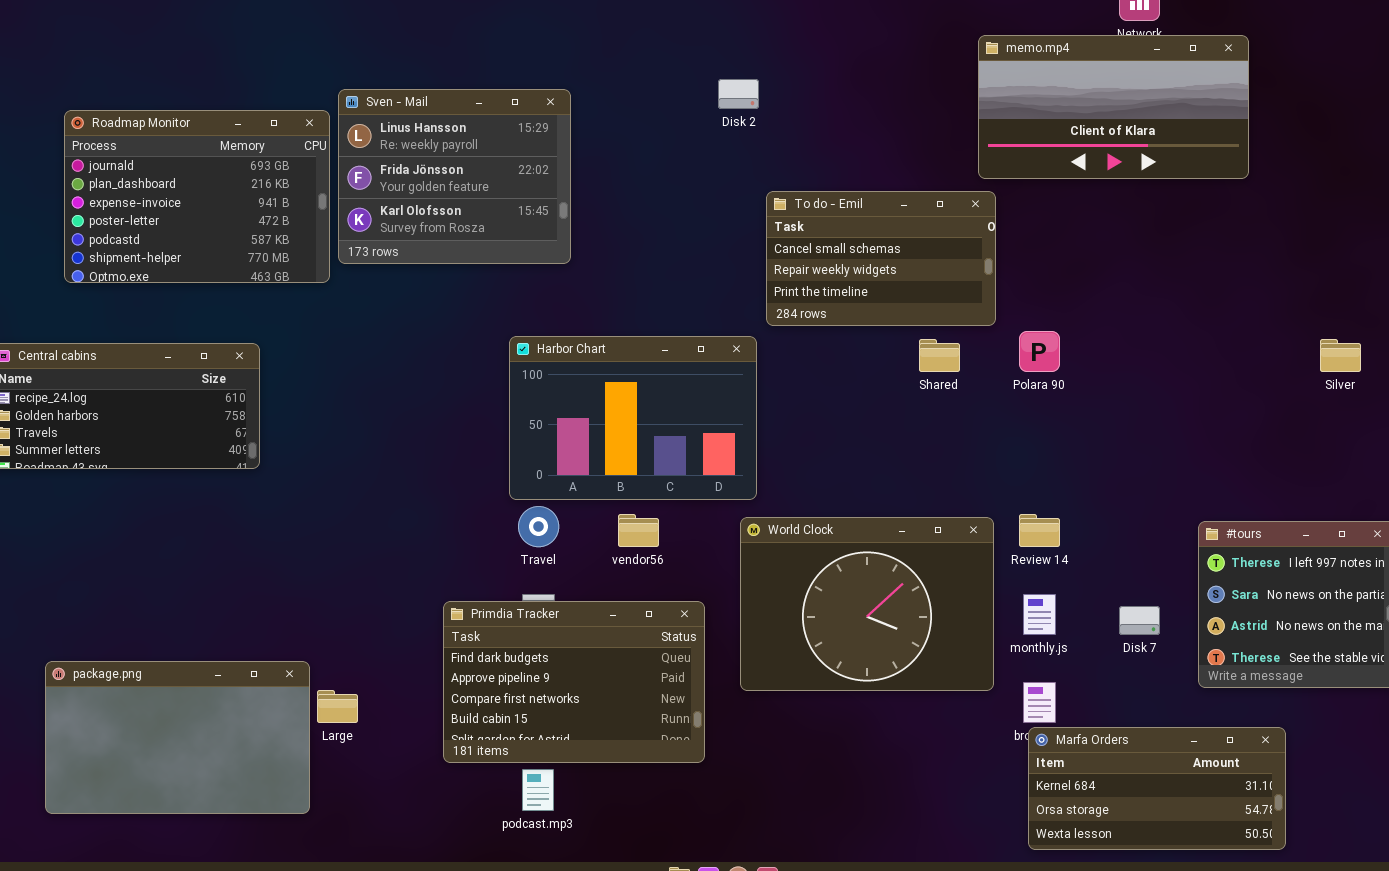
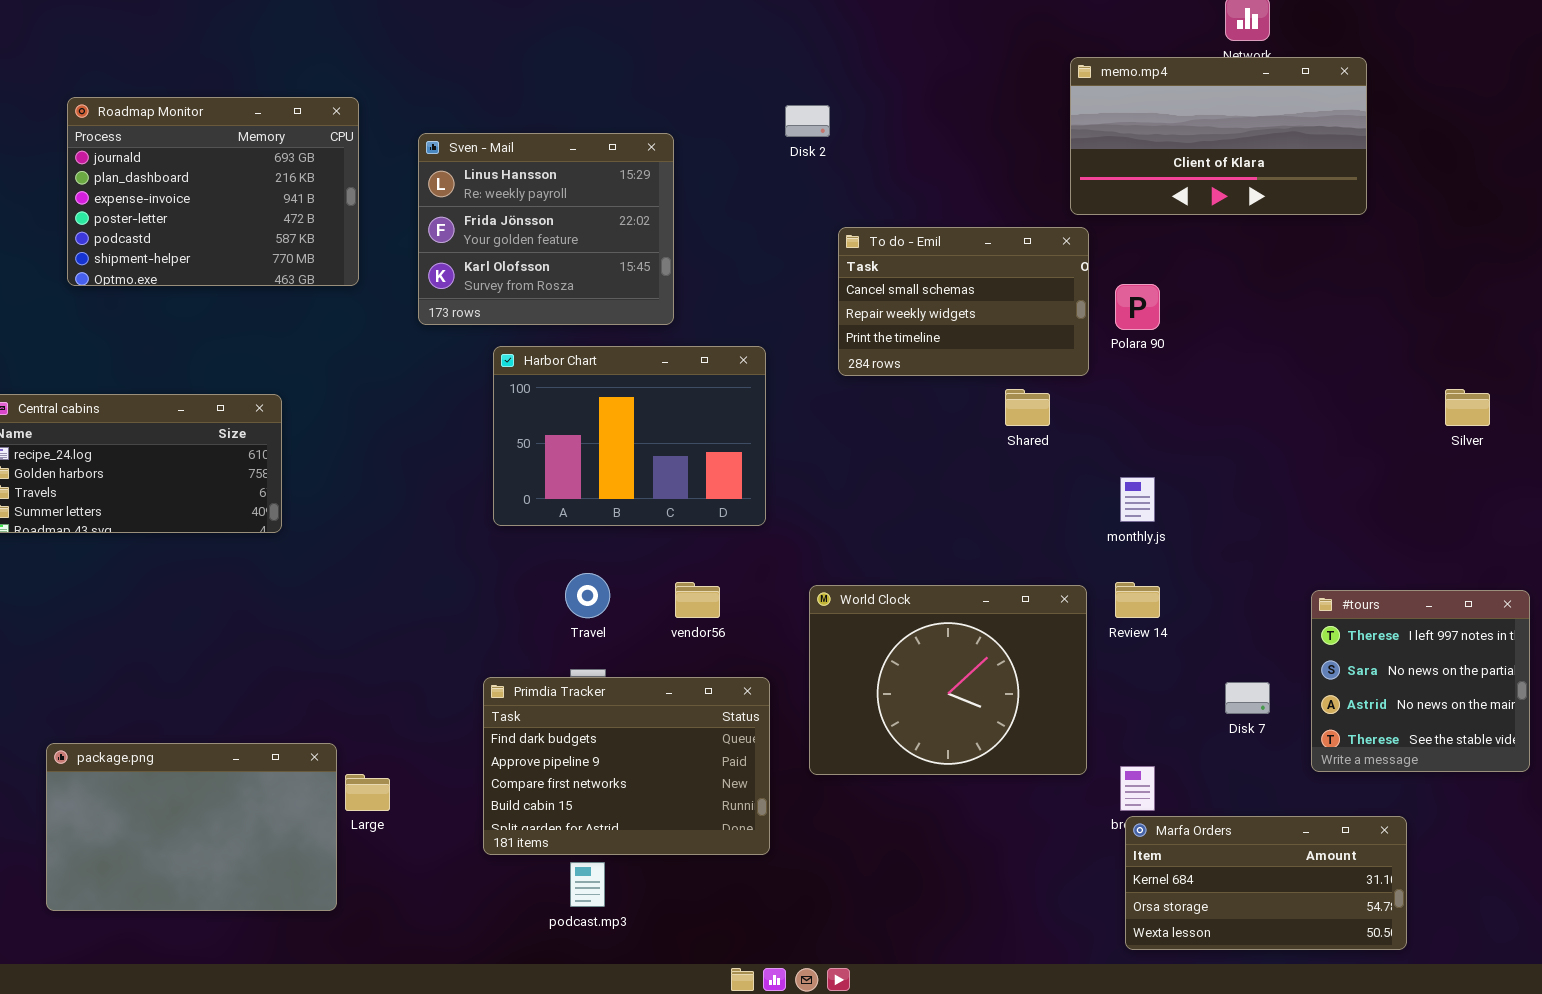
Sven - Mail: [338,89,571,264] -> [418,133,674,325], moved
Roadmap Monitor: [64,110,330,283] -> [67,97,359,286], moved
Polara 90: [1019,331,1060,372] -> [1115,284,1160,330], moved
Harbor Chart: [509,336,757,500] -> [493,346,766,526], moved
monthly.js: [1023,594,1056,635] -> [1120,477,1155,522], moved

